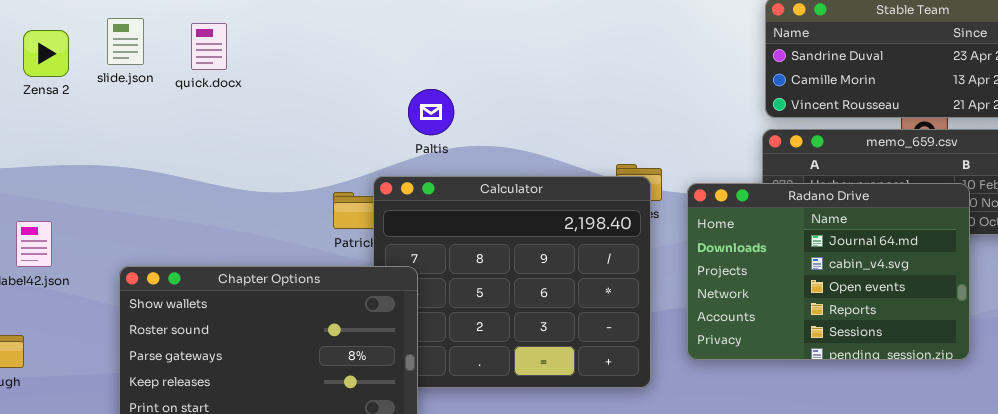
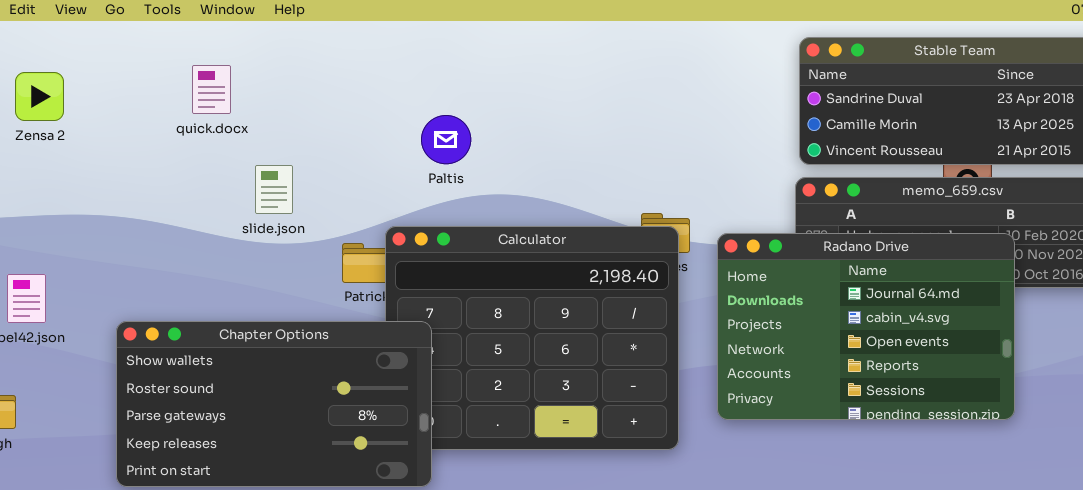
slide.json: [107,18,144,65] -> [255,165,293,214], moved
Paltis: [408,89,454,135] -> [421,115,471,164], moved

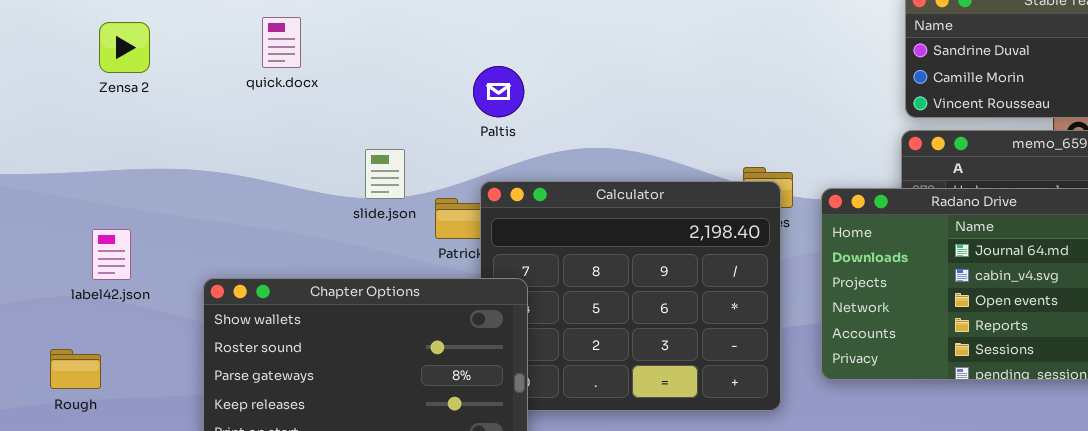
quick.docx: [192,65,231,114] -> [262,17,301,68], moved
Paltis: [421,115,471,164] -> [473,66,524,117], moved
slide.json: [255,165,293,214] -> [365,149,405,199], moved

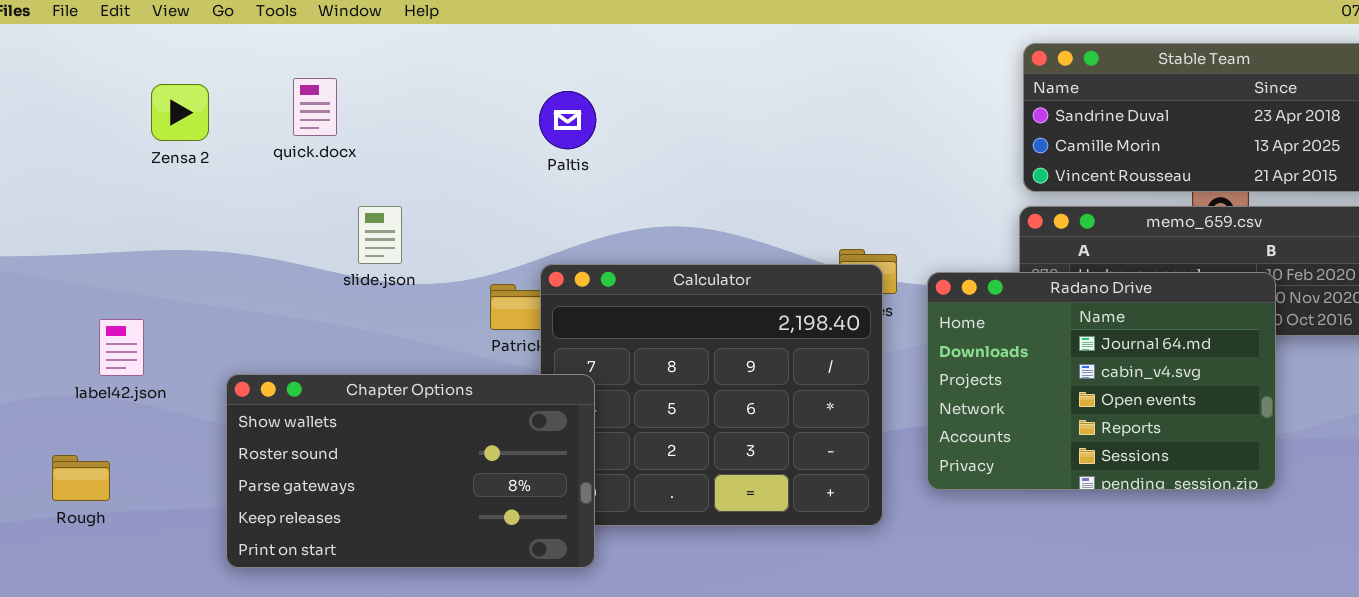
Zensa 2: [99,22,150,73] -> [151,84,209,141], moved
Paltis: [473,66,524,117] -> [539,91,596,149], moved
slide.json: [365,149,405,199] -> [358,206,402,264], moved

